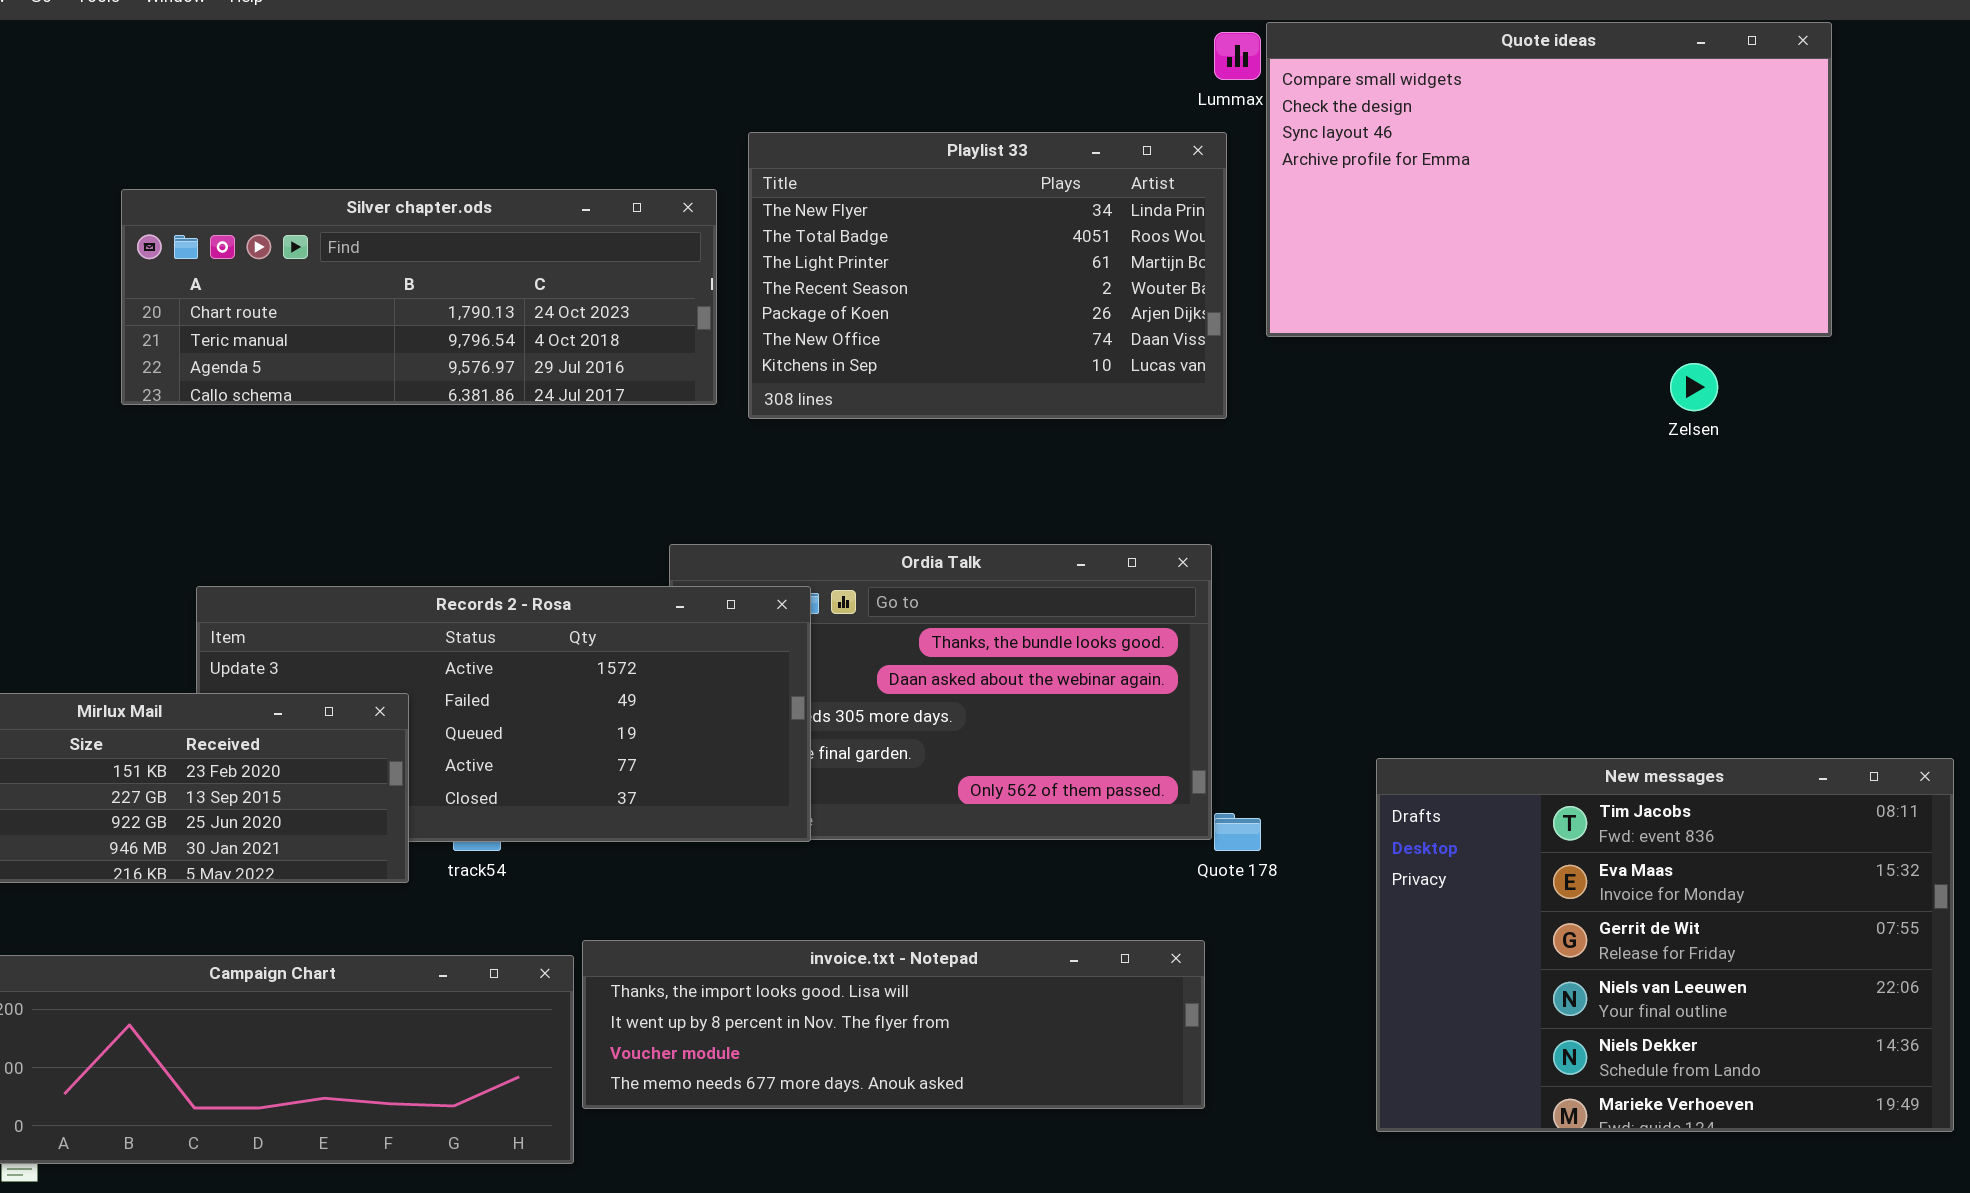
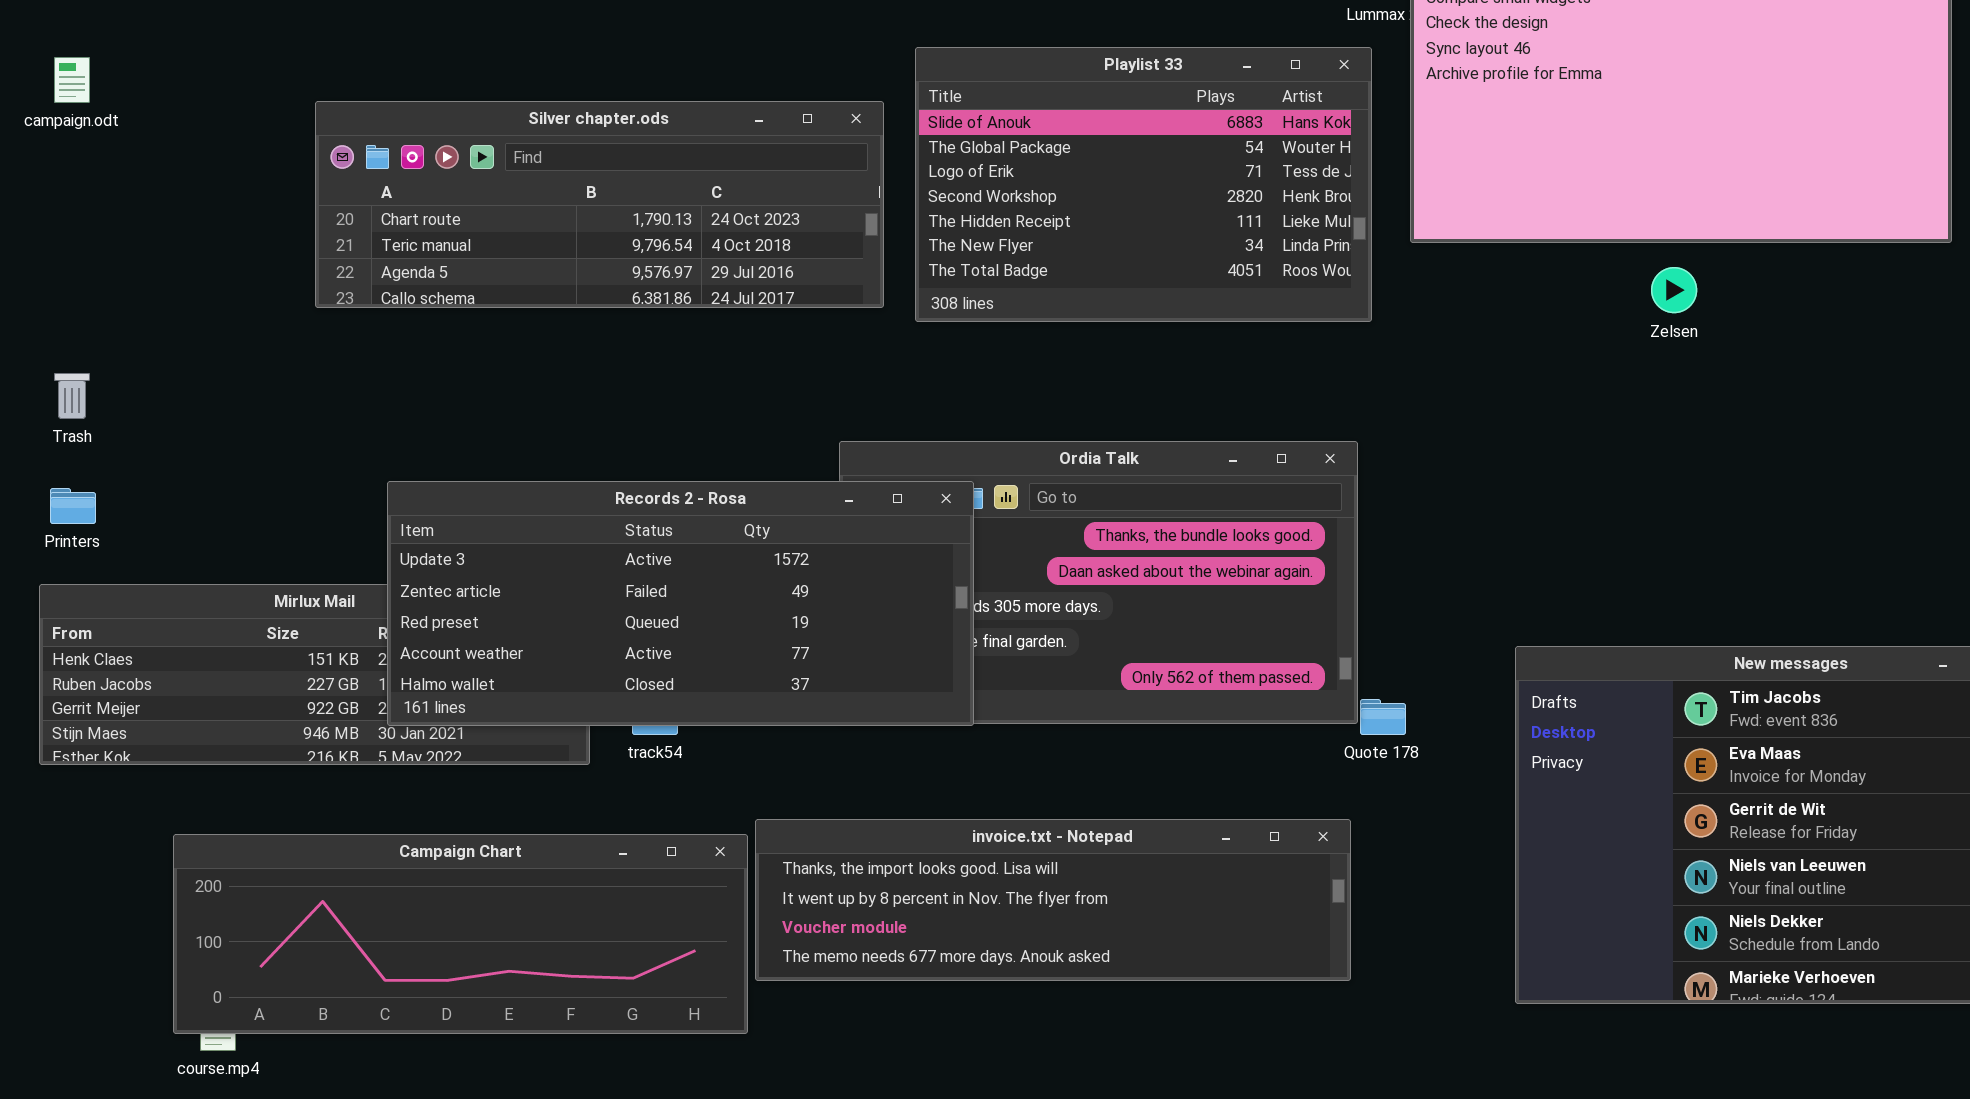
Playlist 33: [748,132,1227,419] -> [915,47,1372,322], scrolled up 5 rows
Zelsen: [1670,363,1718,411] -> [1651,267,1697,313], moved
Records 2 - Rosa: [196,586,811,842] -> [387,481,974,726], raised

